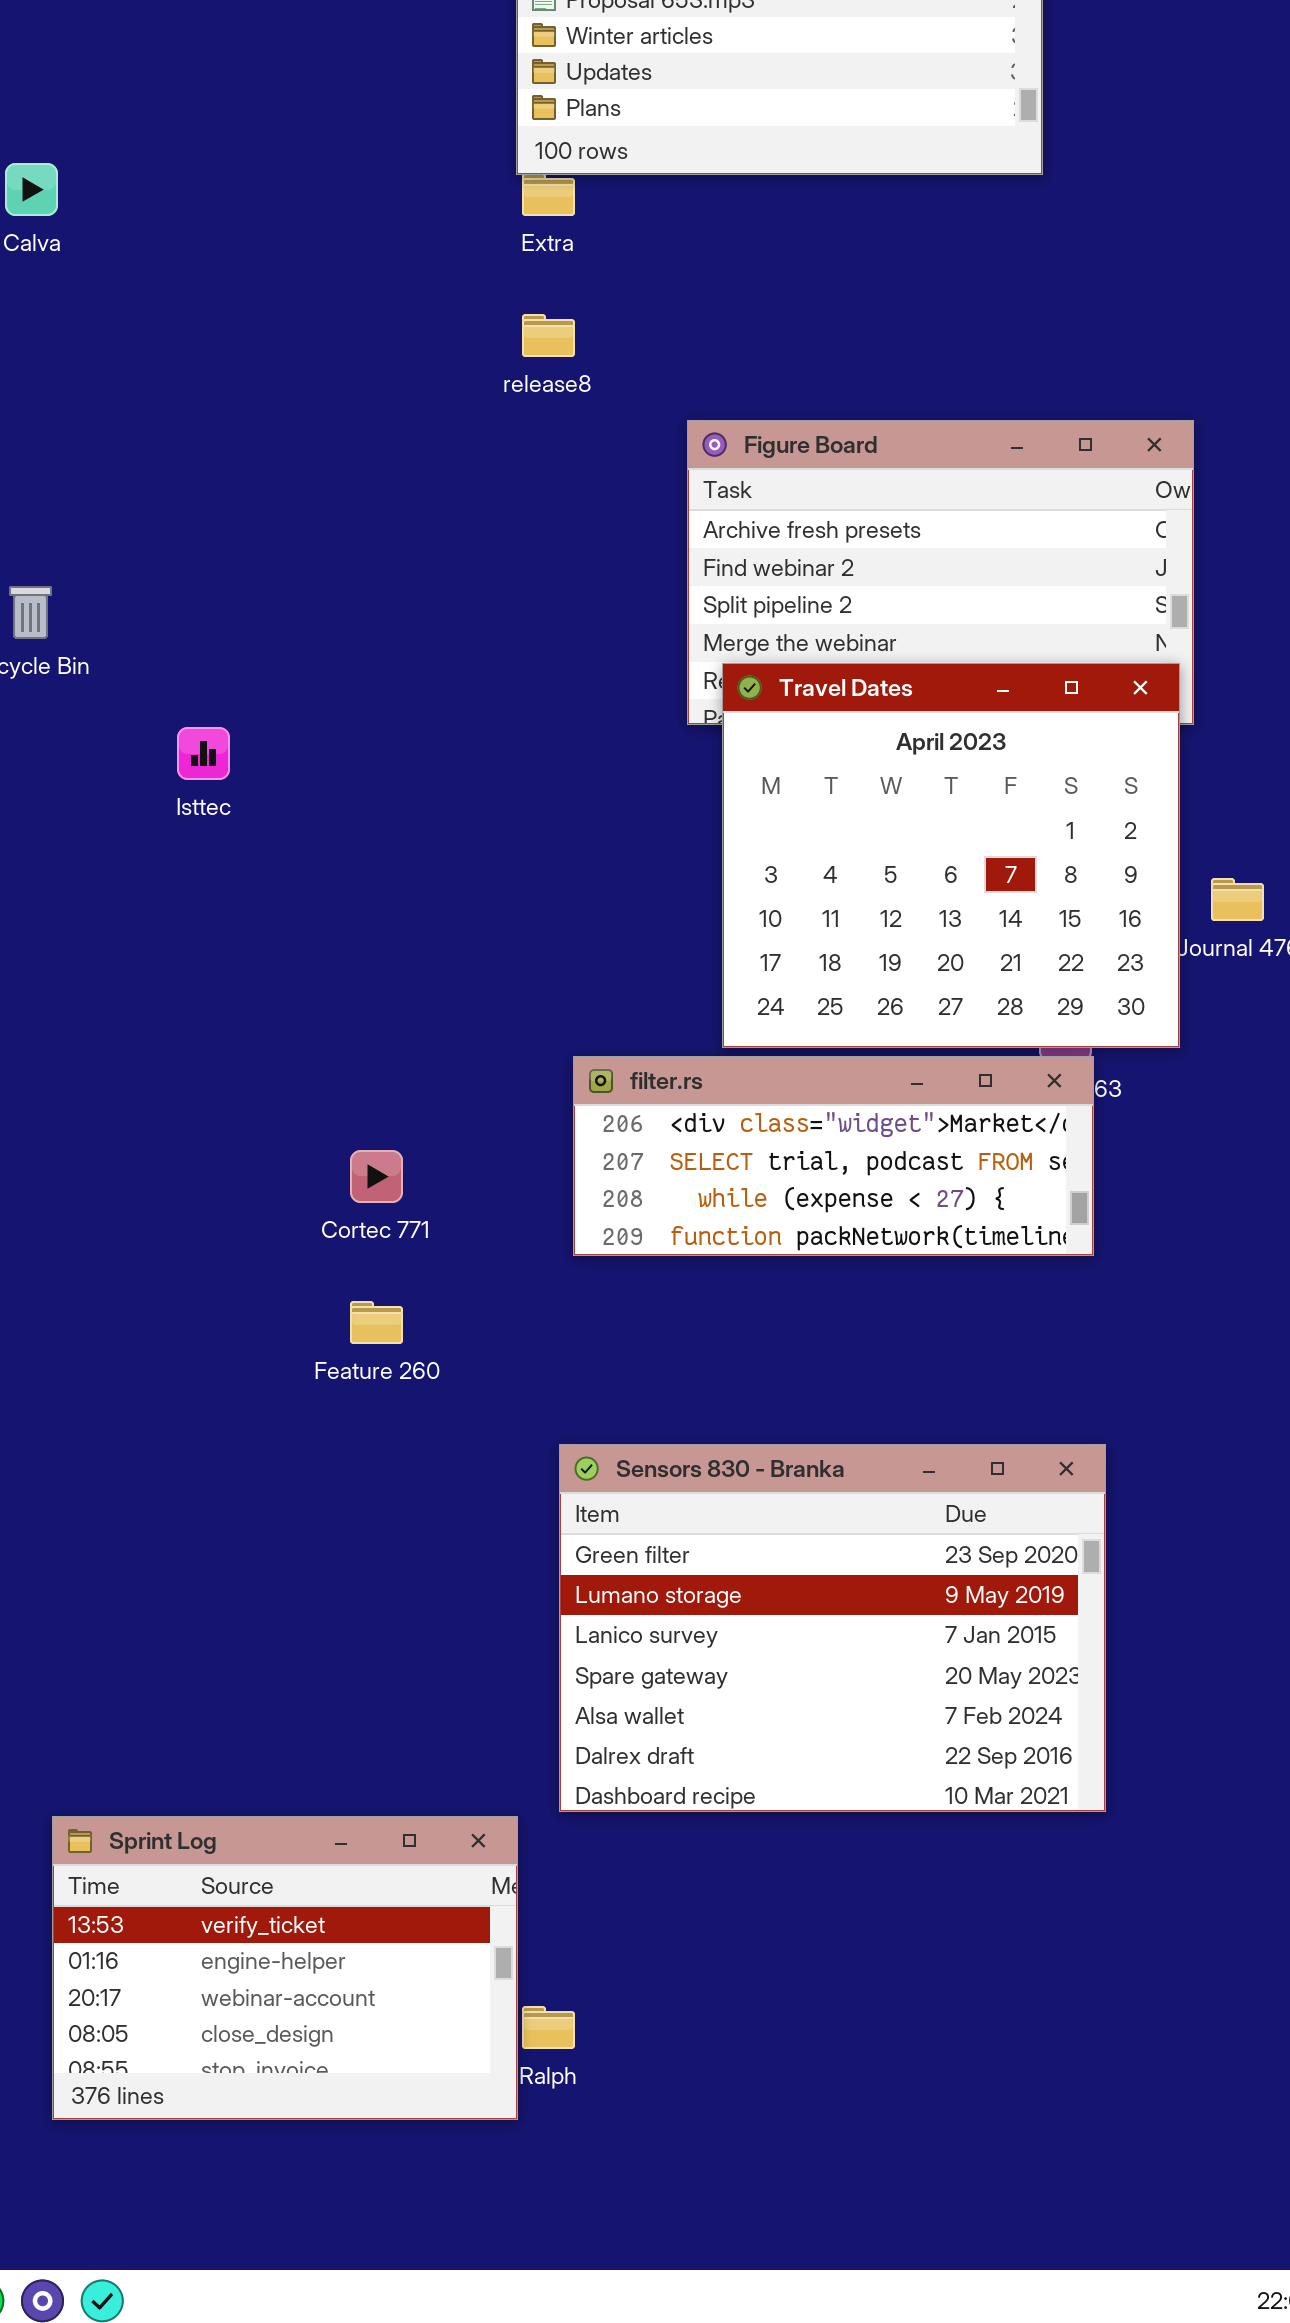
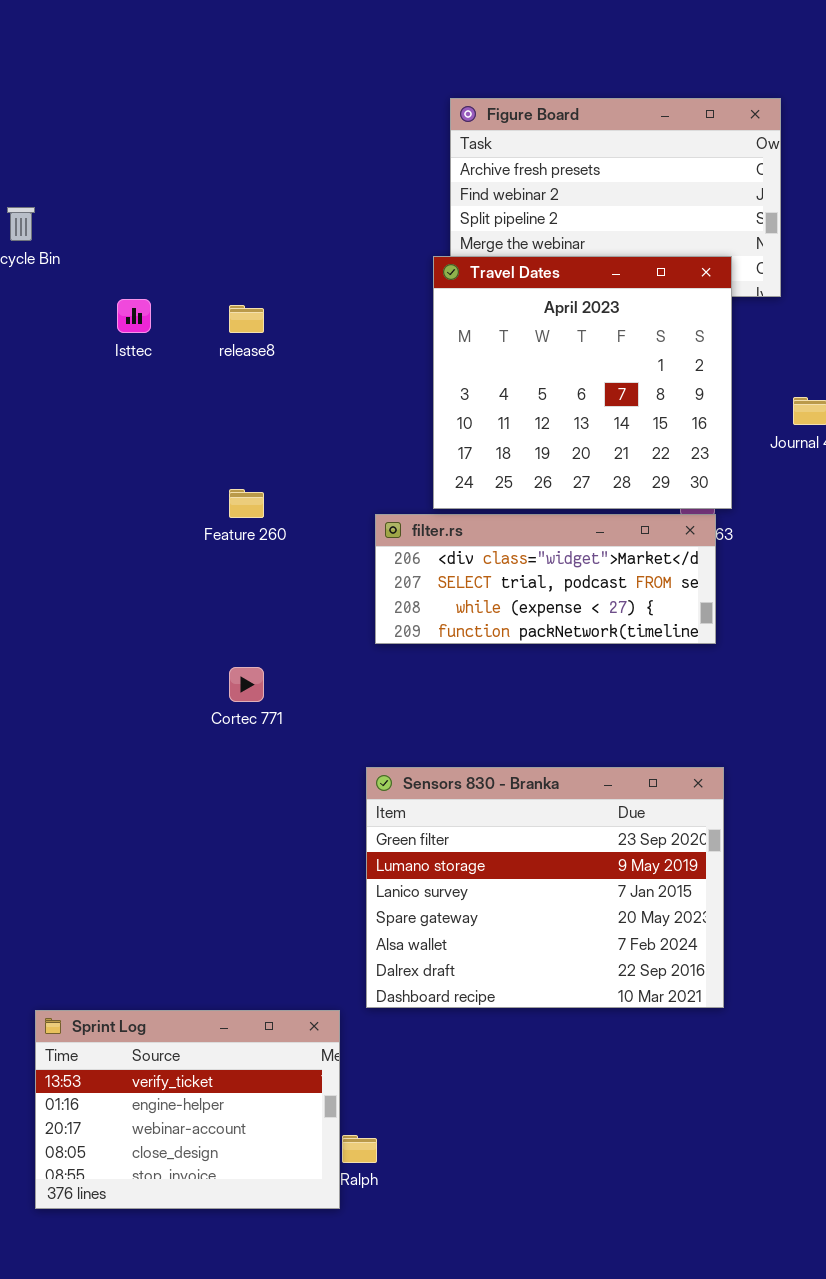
release8: [522,314,575,357] -> [229,305,264,333], moved
Travel Dates: [722,663,1180,1048] -> [433,256,732,509], moved
Cortec 771: [350,1150,403,1203] -> [229,667,264,702], moved
Feature 260: [350,1301,403,1344] -> [229,489,264,518], moved

